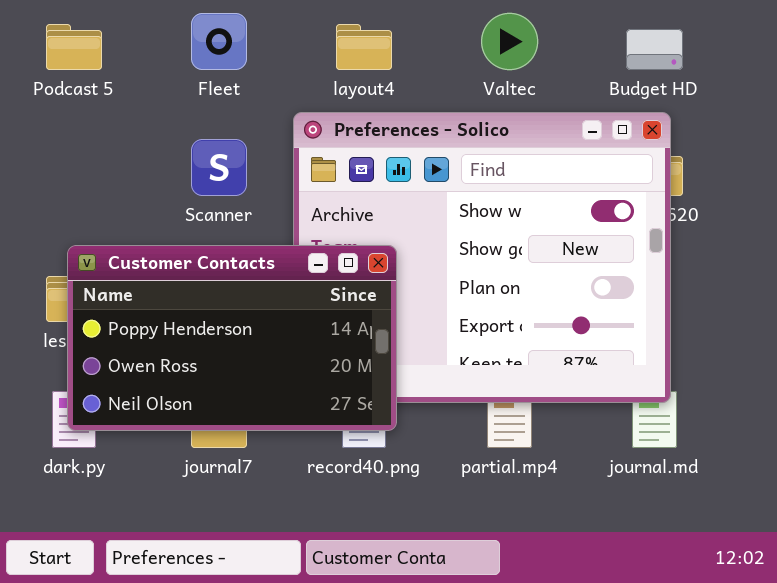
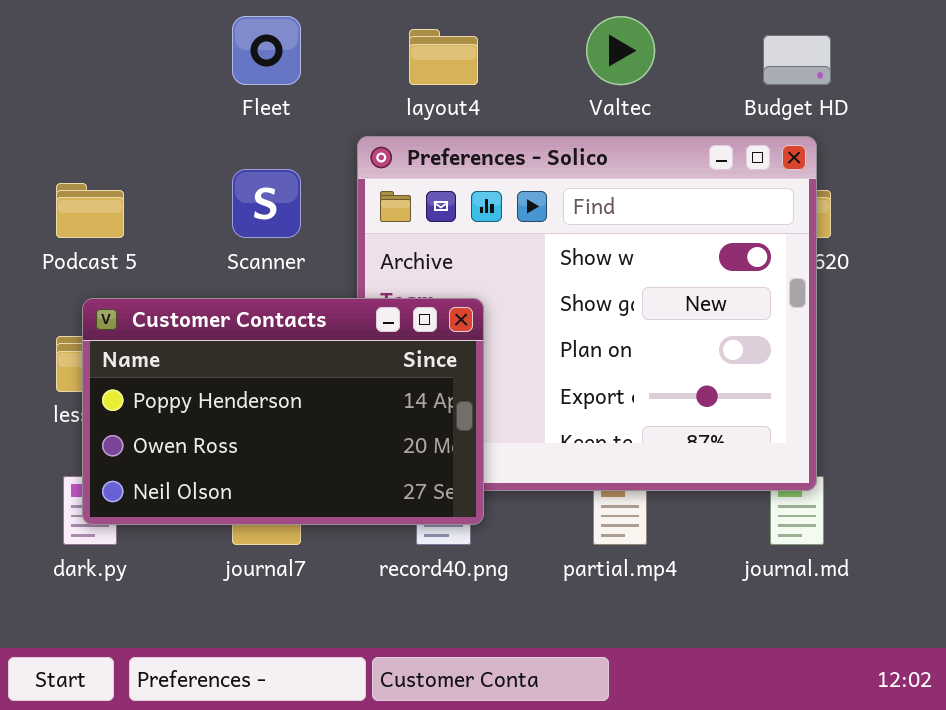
Podcast 5: [46,24,102,70] -> [56,183,124,238], moved

